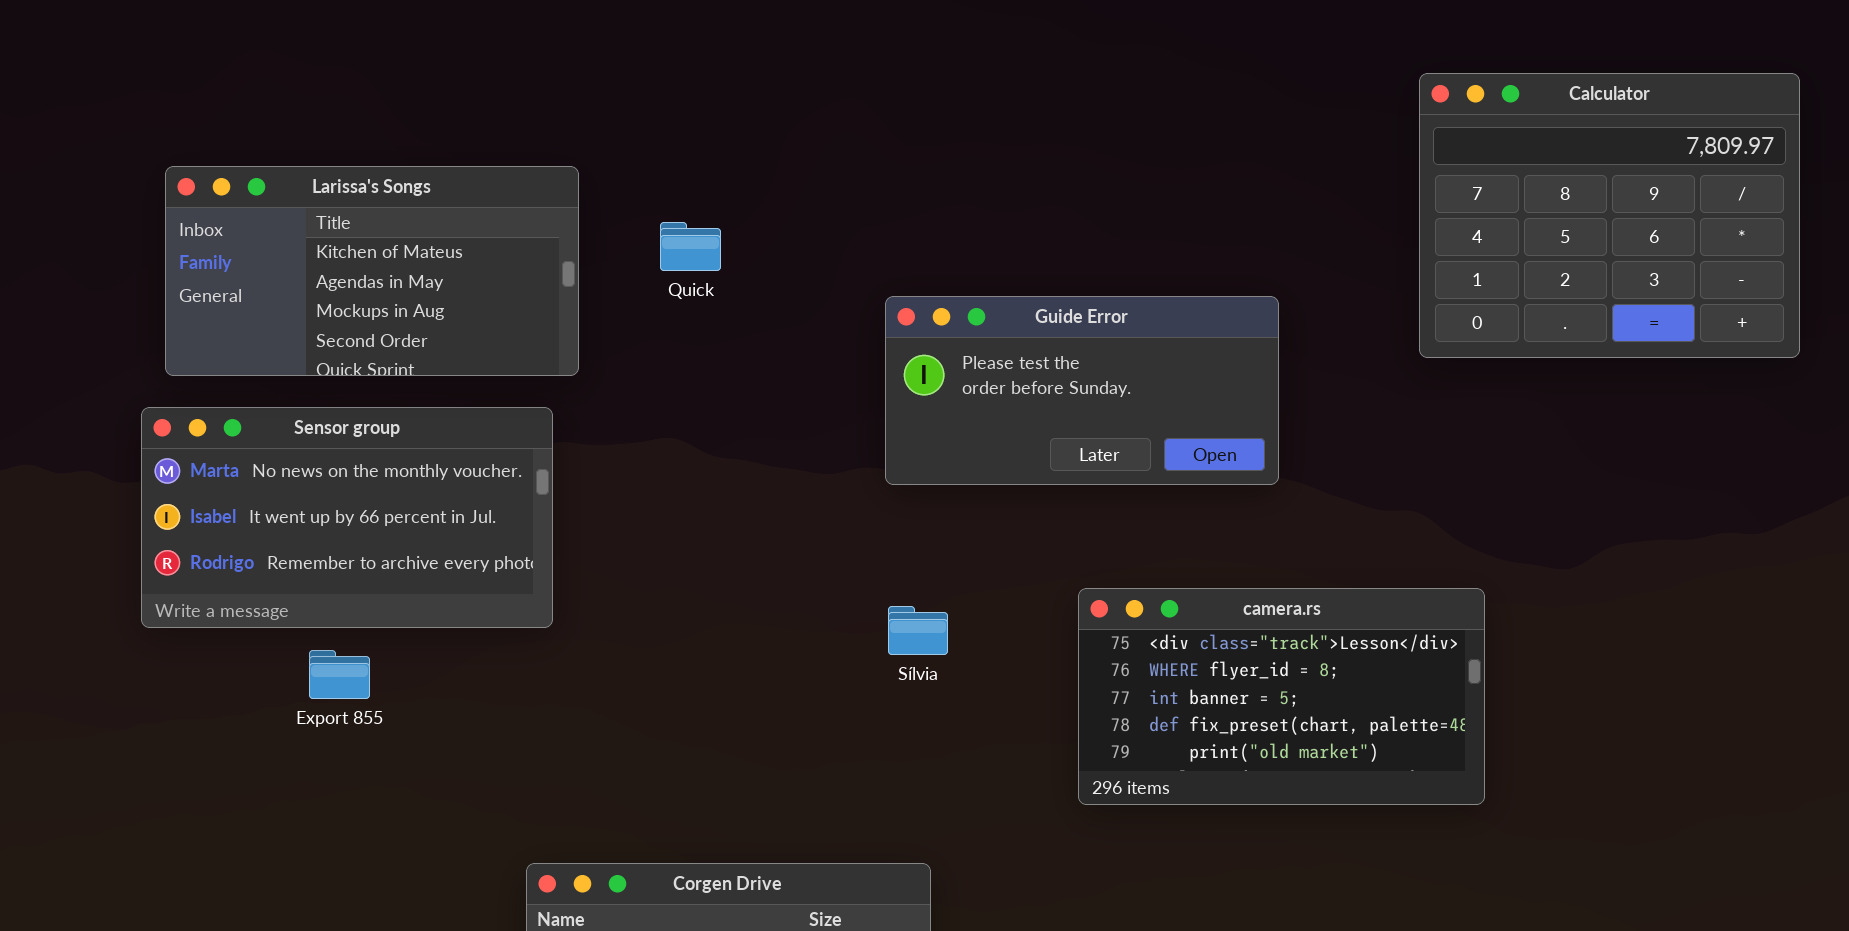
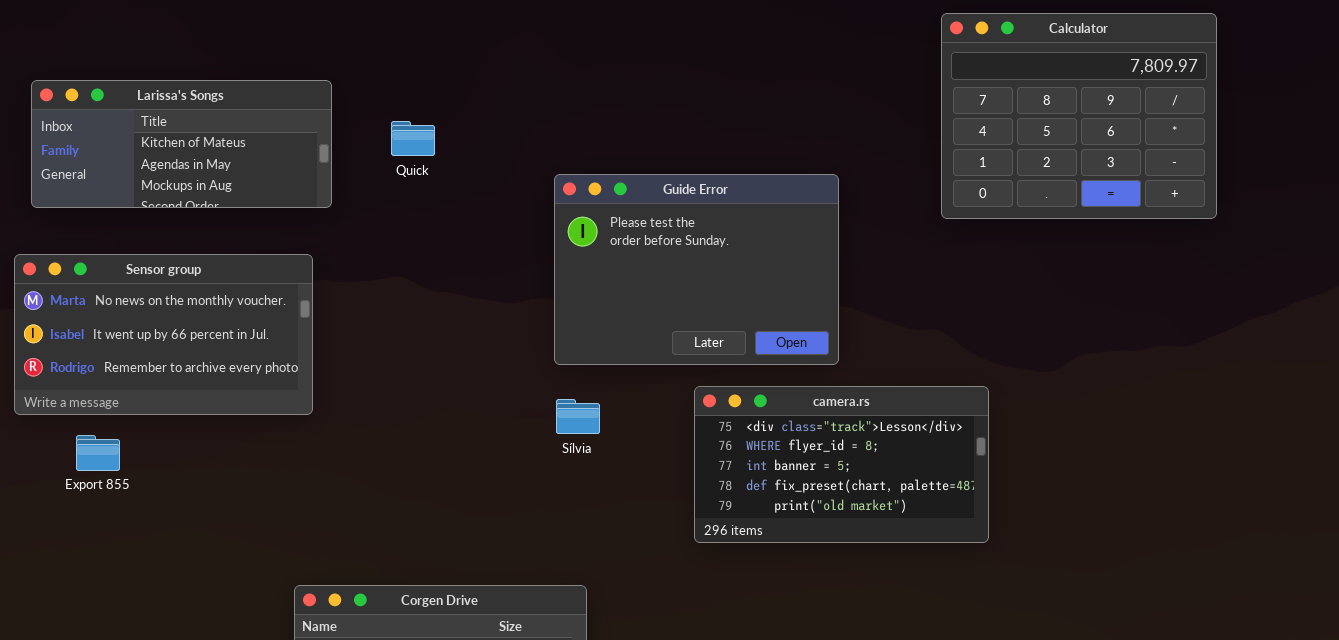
Larissa's Songs: [165,166,579,376] -> [31,80,332,208], resized
Guide Error: [885,296,1279,485] -> [554,174,839,365], resized
Export 855: [309,650,370,699] -> [76,435,120,471], moved

